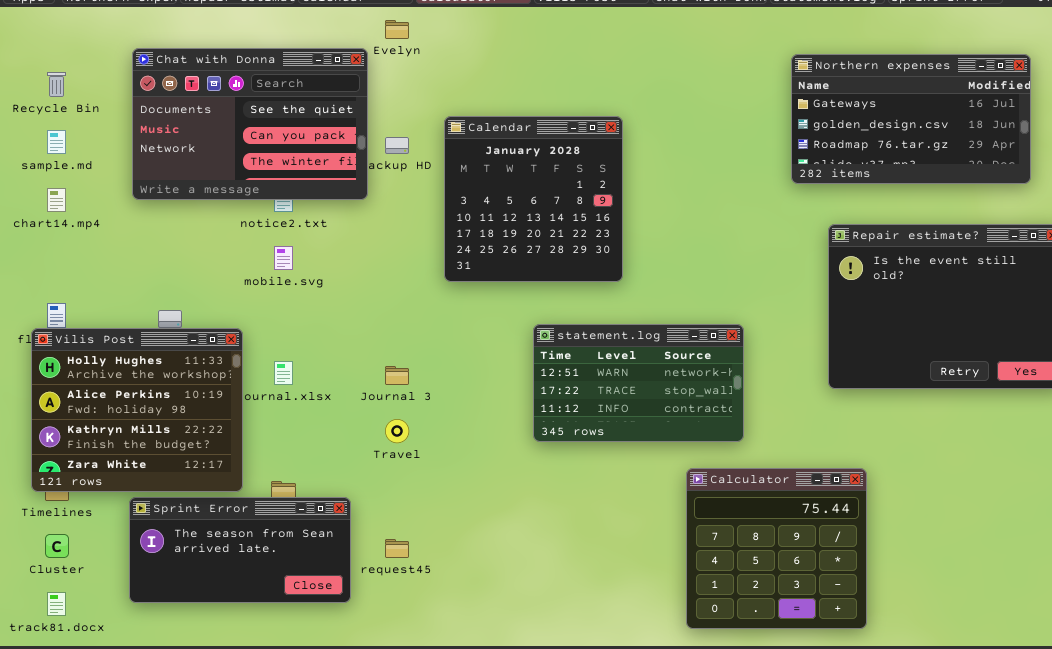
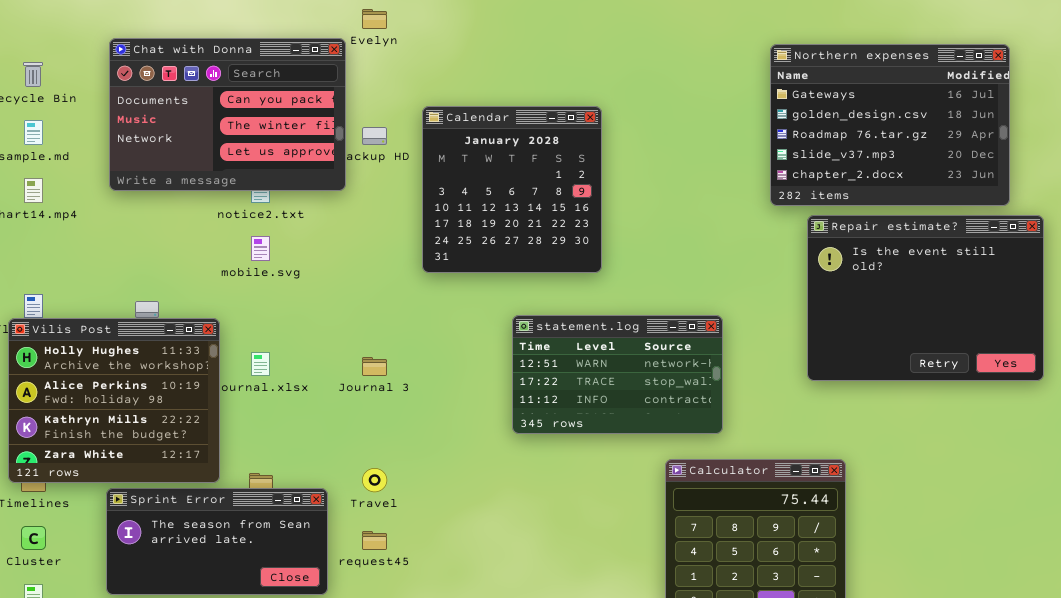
Chat with Donna: [132,48,368,200] -> [109,38,346,191], scrolled down 1 row
Northern expenses: [791,54,1031,184] -> [770,44,1010,206], resized
Travel: [385,419,409,443] -> [362,468,387,492], moved

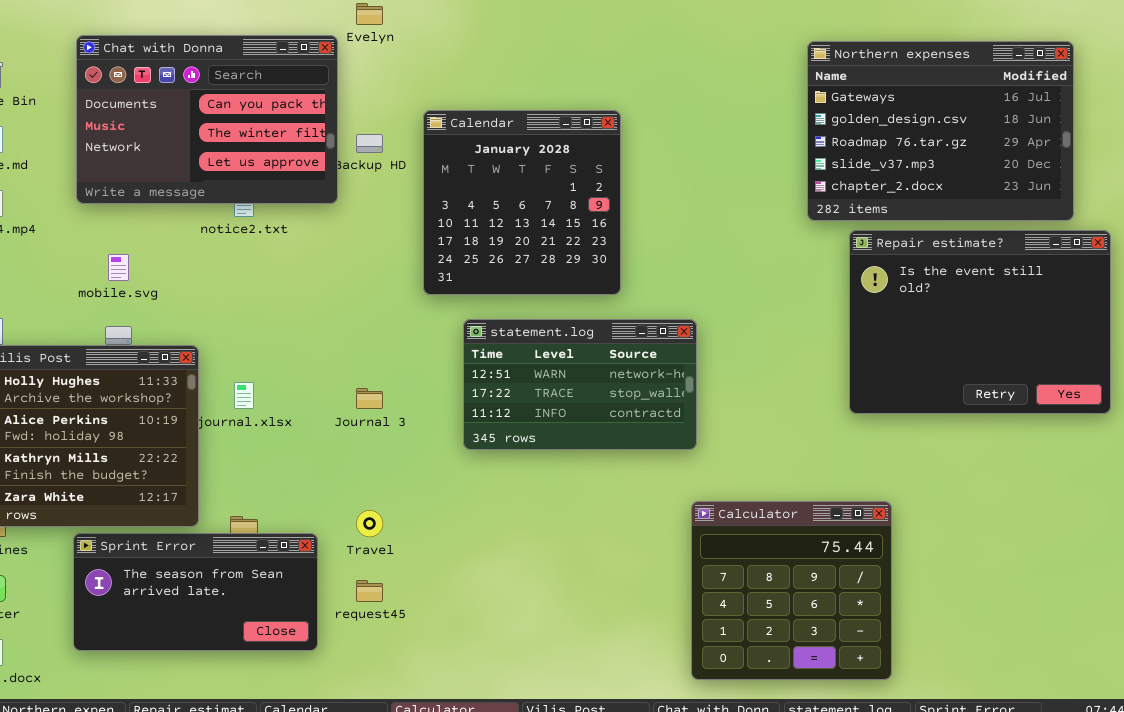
mobile.svg: [251,236,270,261] -> [108,254,129,281], moved
statement.log: [512,315,723,434] -> [463,319,697,450], moved

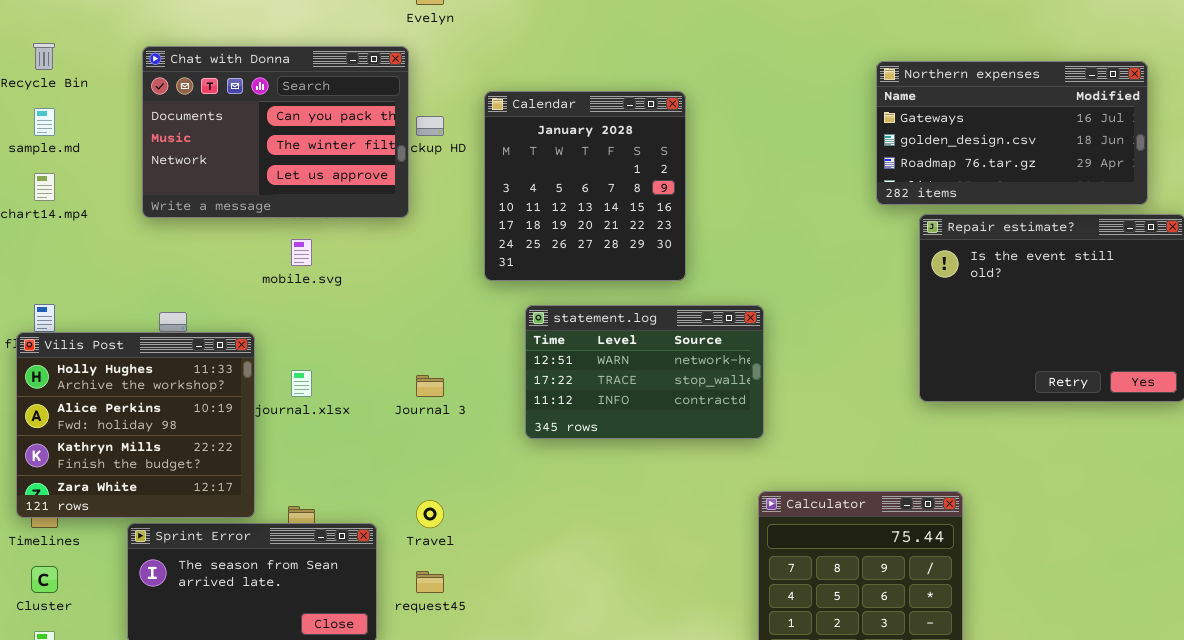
Chat with Donna: [76,35,338,204] -> [142,46,409,218], moved
Northern expenses: [807,41,1074,221] -> [876,61,1148,205], resized
mobile.svg: [108,254,129,281] -> [291,239,312,266], moved

